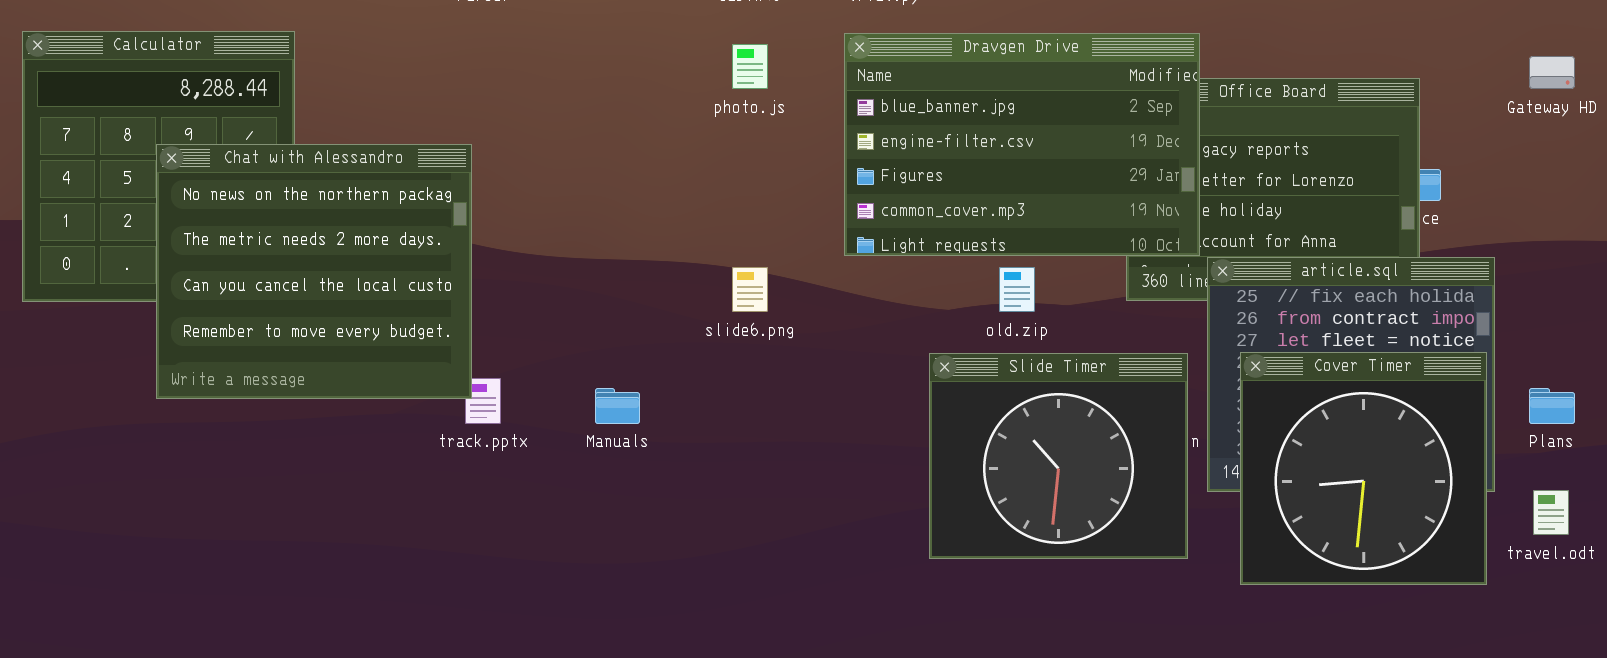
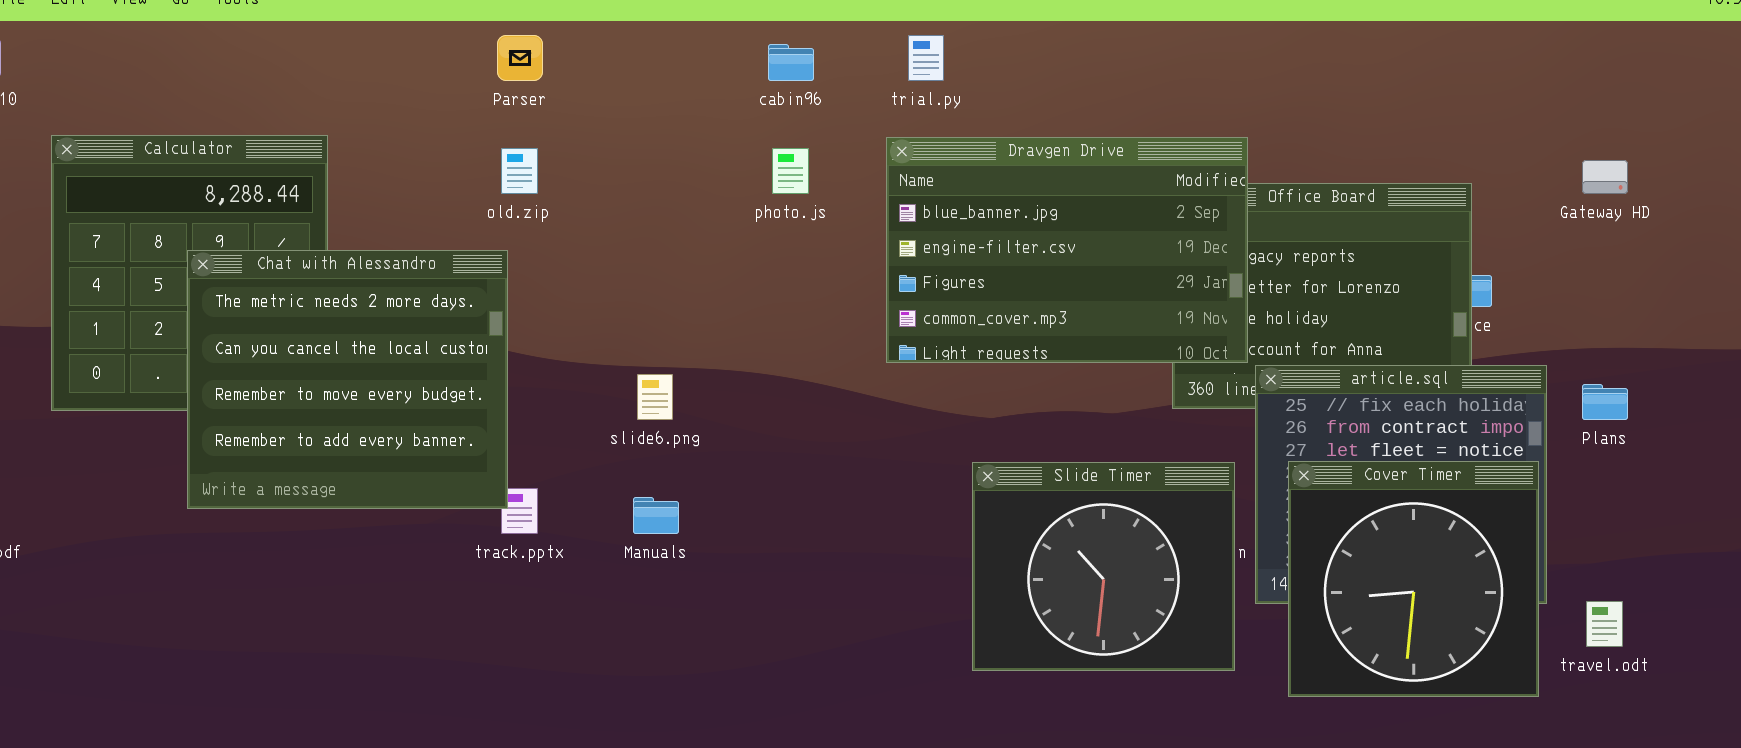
Chat with Alessandro: [156,144,472,399] -> [187,250,508,509], scrolled down 1 row
slide6.png: [732,267,768,312] -> [637,374,673,420], moved
old.zip: [999,267,1035,312] -> [501,148,538,194], moved
Plans: [1529,388,1575,424] -> [1582,384,1628,420], moved

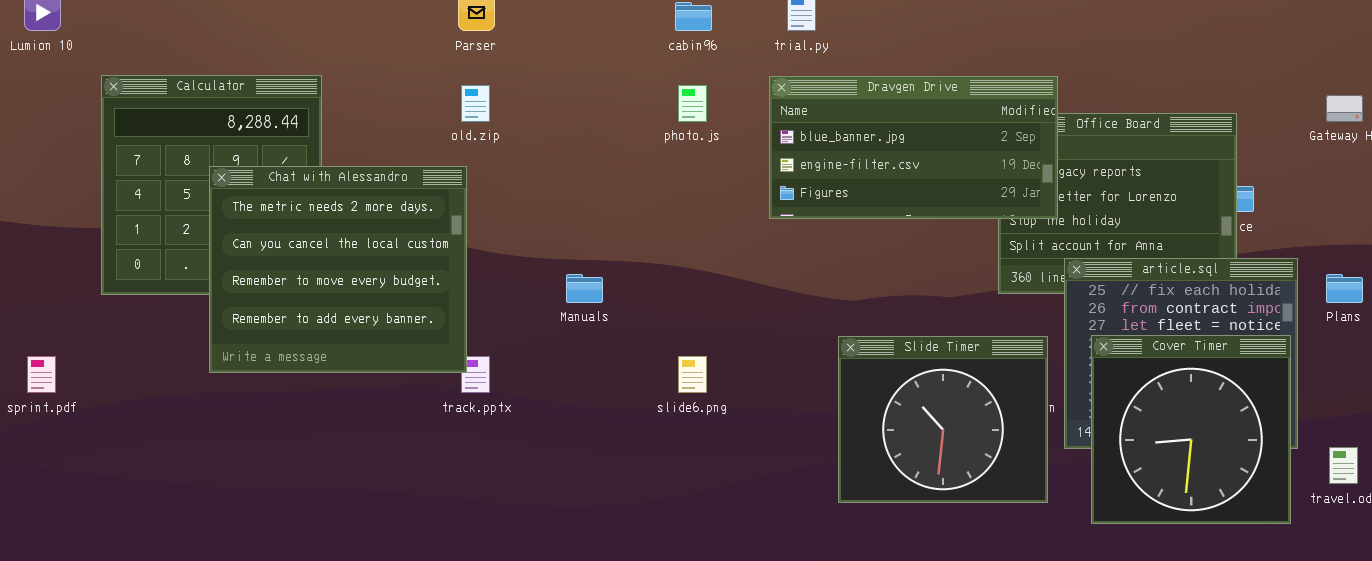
Dravgen Drive: [886,137,1248,363] -> [769,76,1058,219], resized
slide6.png: [637,374,673,420] -> [678,356,707,393], moved
Manuals: [633,497,679,534] -> [566,274,603,303], moved

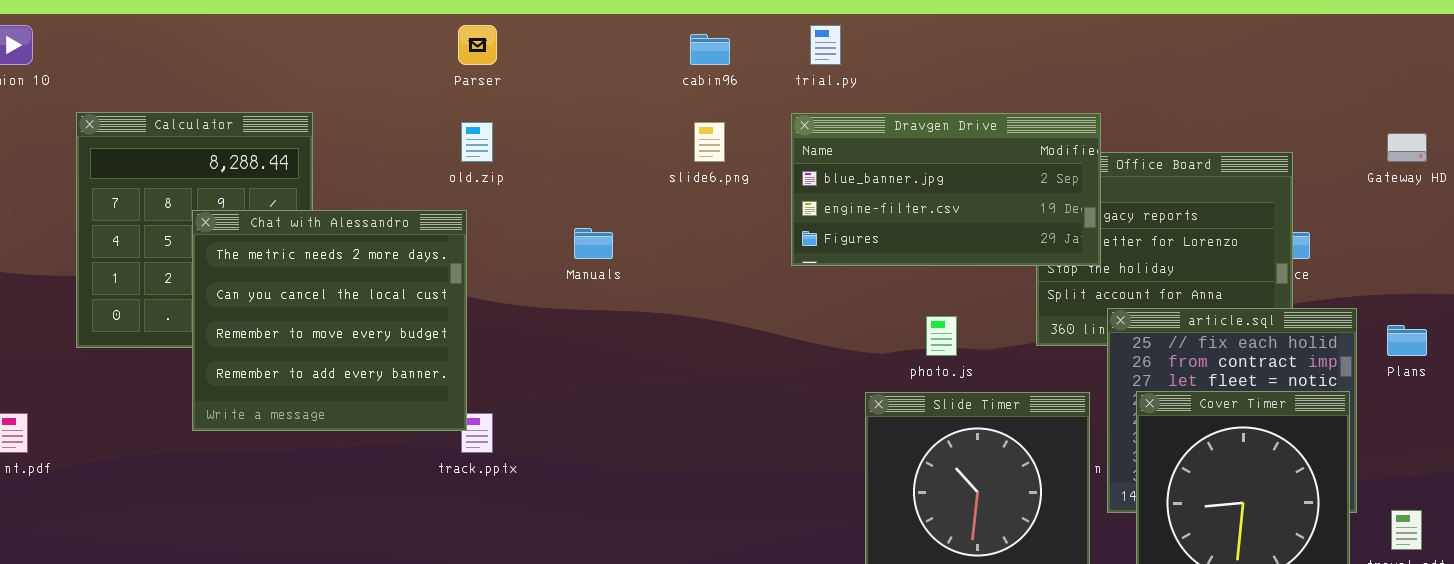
photo.js: [678,85,707,122] -> [926,316,957,356], moved
Manuals: [566,274,603,303] -> [574,228,613,259], moved
slide6.png: [678,356,707,393] -> [694,122,725,162], moved

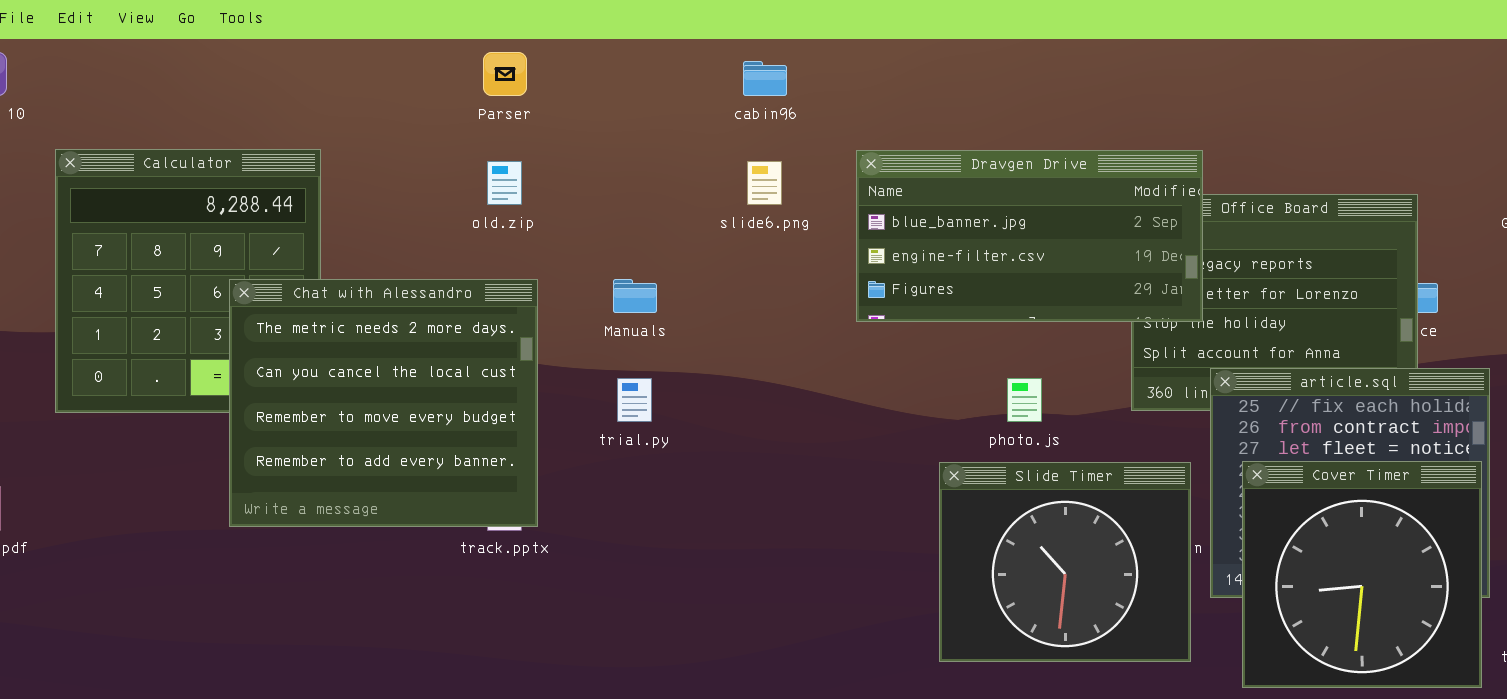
trial.py: [810,25,841,65] -> [617,378,652,422], moved
Chat with Alessandro: [192,210,467,431] -> [229,279,538,527], moved

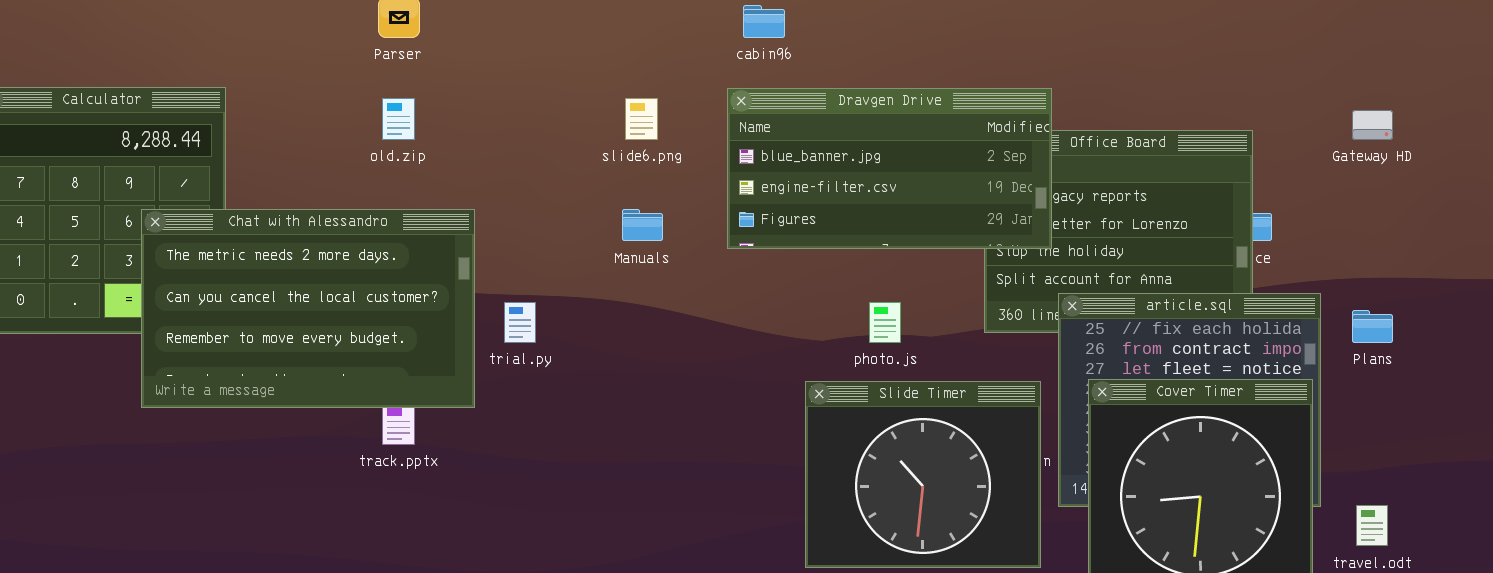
cabin96: [743,61,787,96] -> [743,5,785,38], moved
Chat with Alessandro: [229,279,538,527] -> [141,209,475,408], resized
Manuals: [613,279,657,313] -> [622,209,663,241], moved

